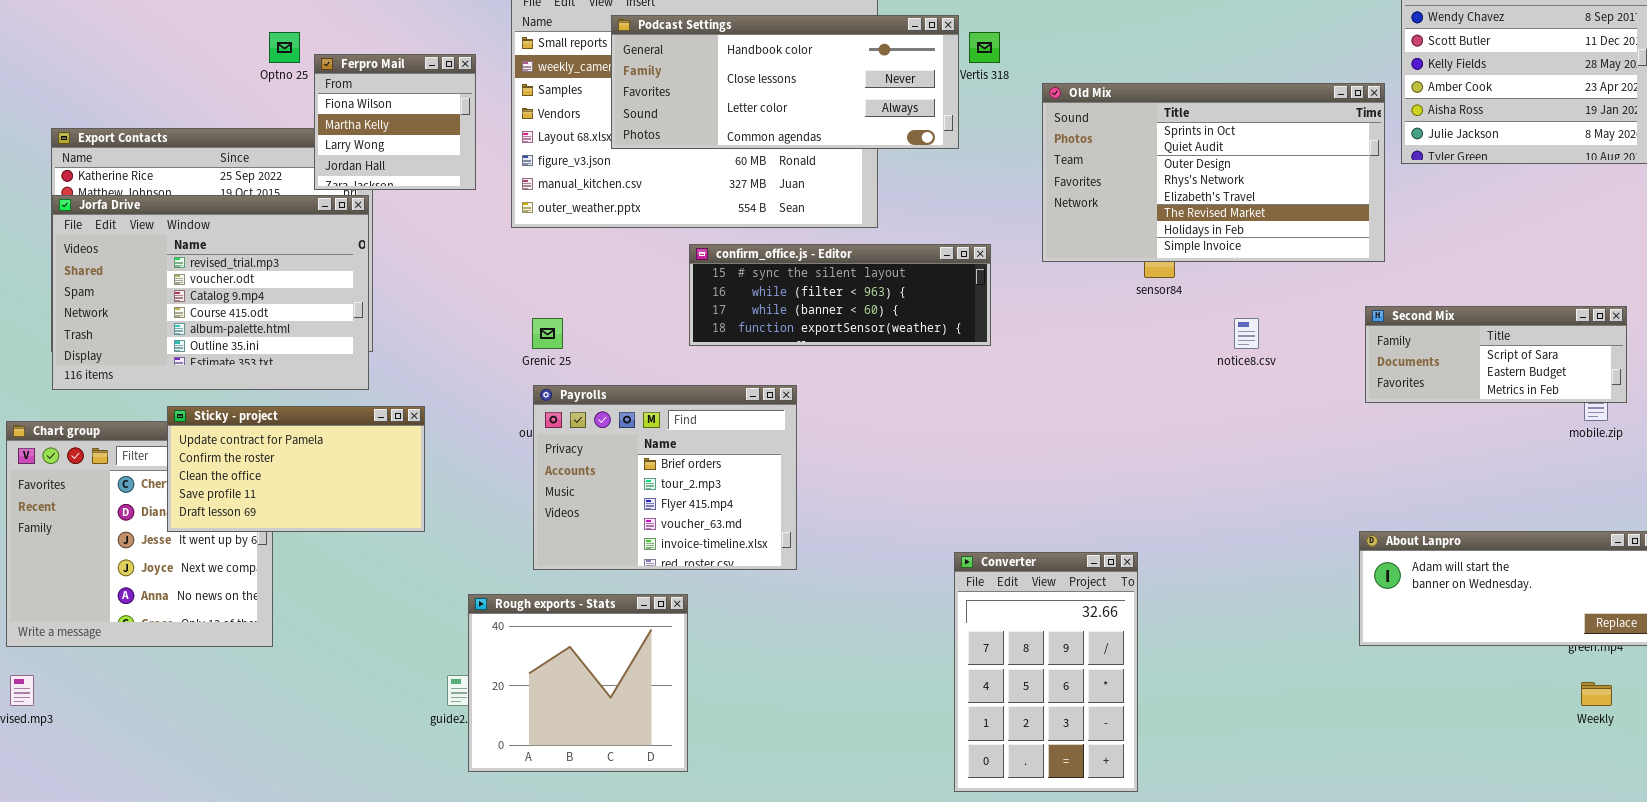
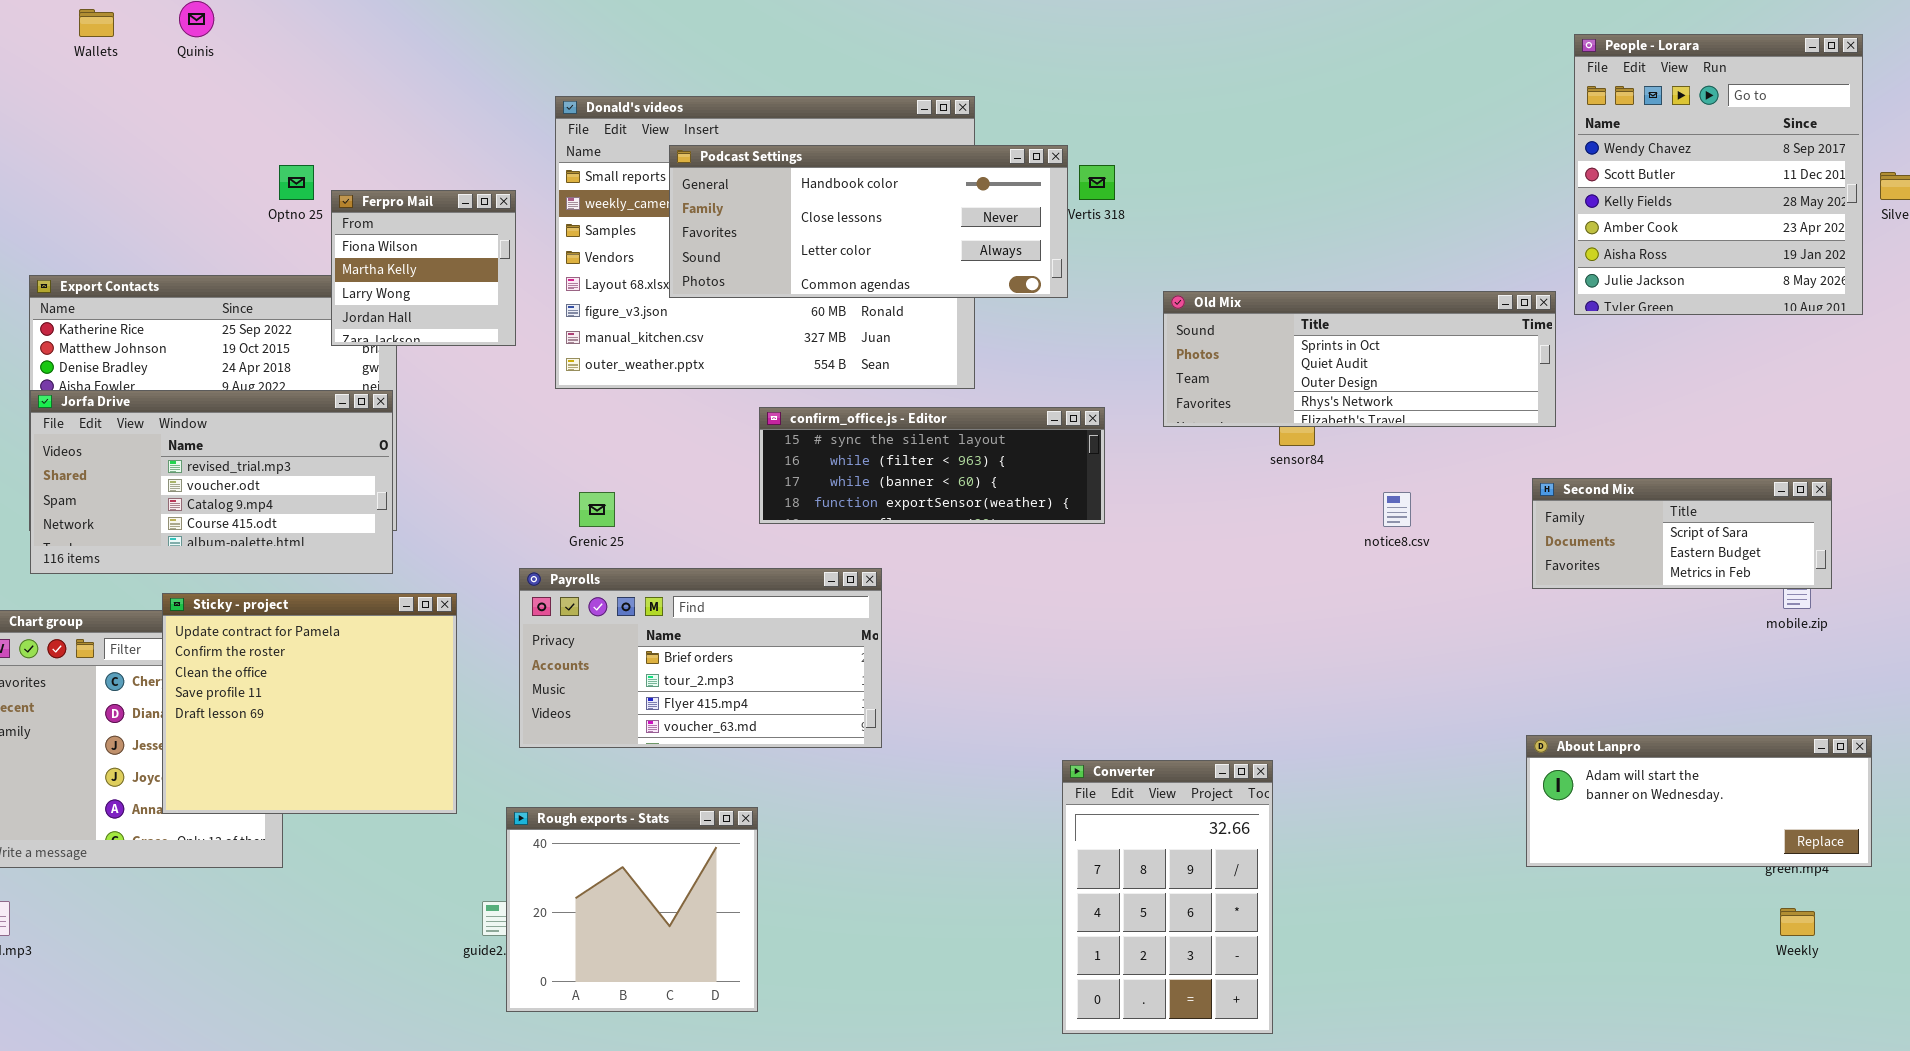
Old Mix: [1042,83,1385,262] -> [1163,291,1556,427], resized
Jorfa Drive: [52,195,369,390] -> [30,390,393,574], resized
Payrolls: [533,385,797,570] -> [519,568,882,748], resized
Sticky - project: [167,406,425,532] -> [162,593,457,814], resized

